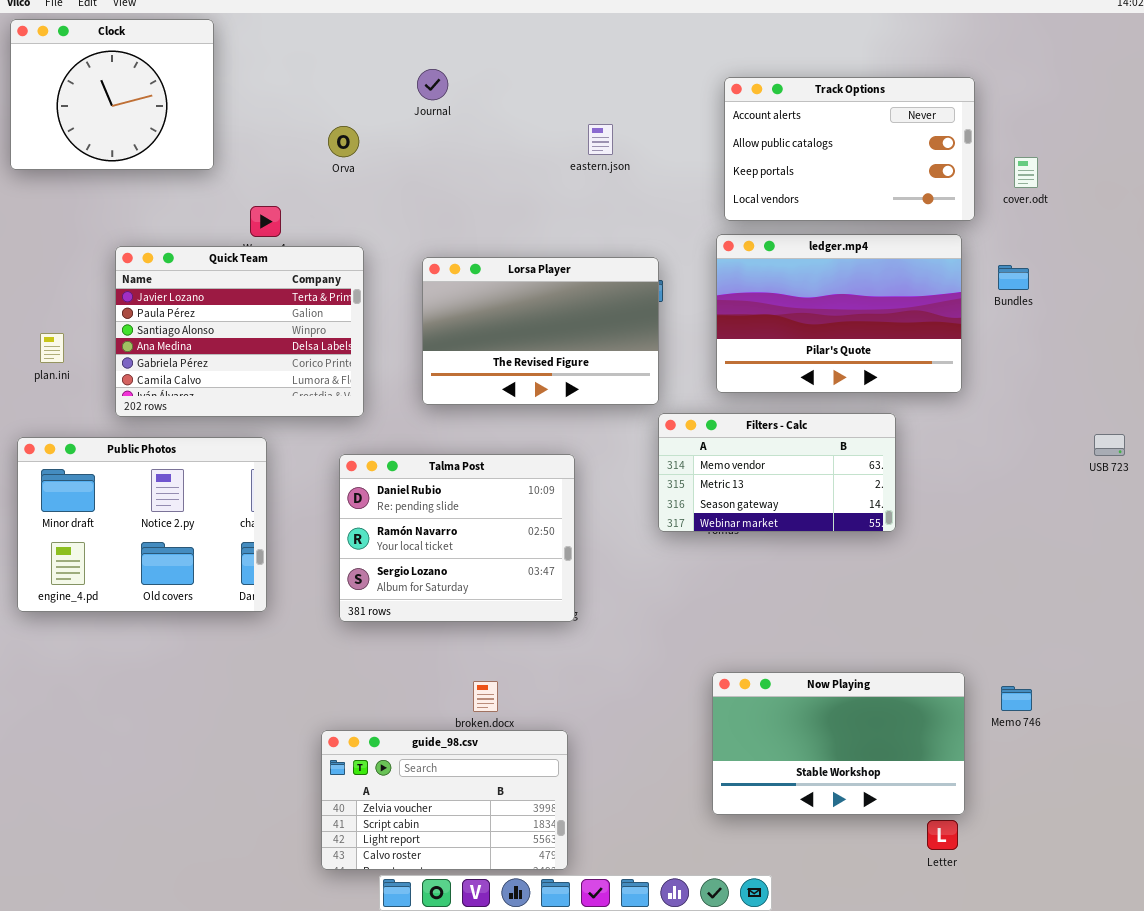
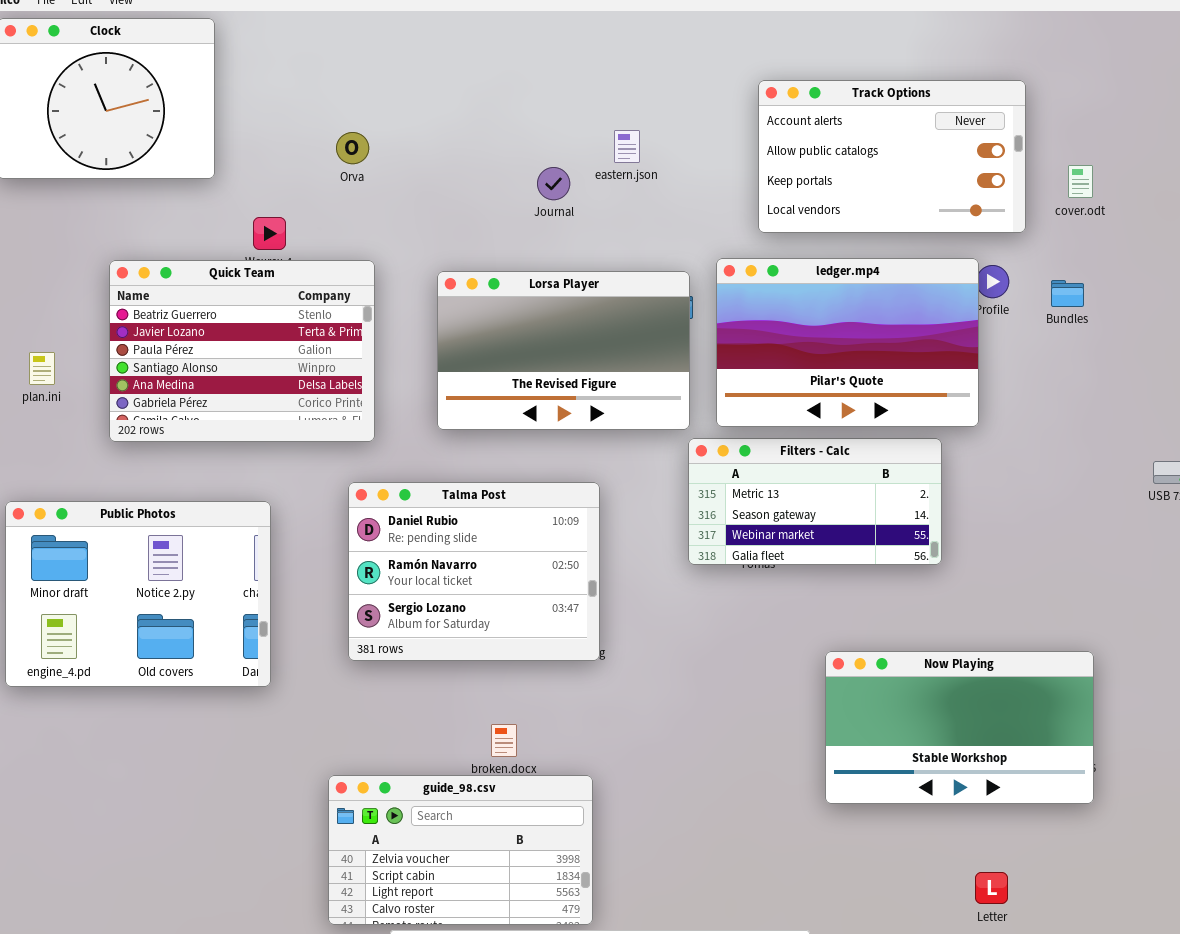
Journal: [417,69,448,100] -> [537,167,570,200], moved
ledger.mp4: [716,234,962,393] -> [716,258,979,427], moved
Quick Team: [115,246,364,417] -> [109,260,375,442], scrolled up 1 row
Filters - Calc: [658,413,896,532] -> [688,438,942,565], scrolled down 1 row
Public Photos: [17,437,267,612] -> [5,501,271,687], moved
Now Playing: [712,672,965,815] -> [825,651,1094,804], moved

